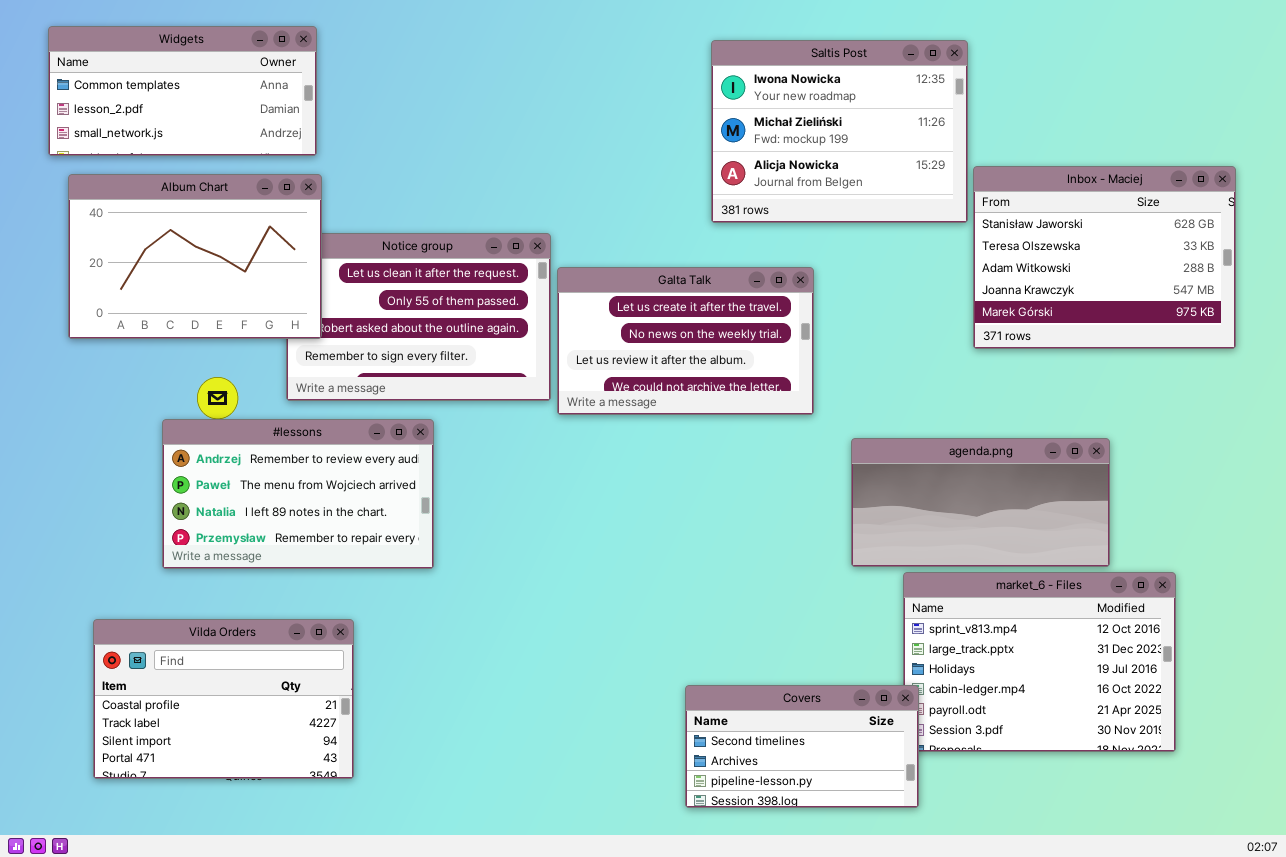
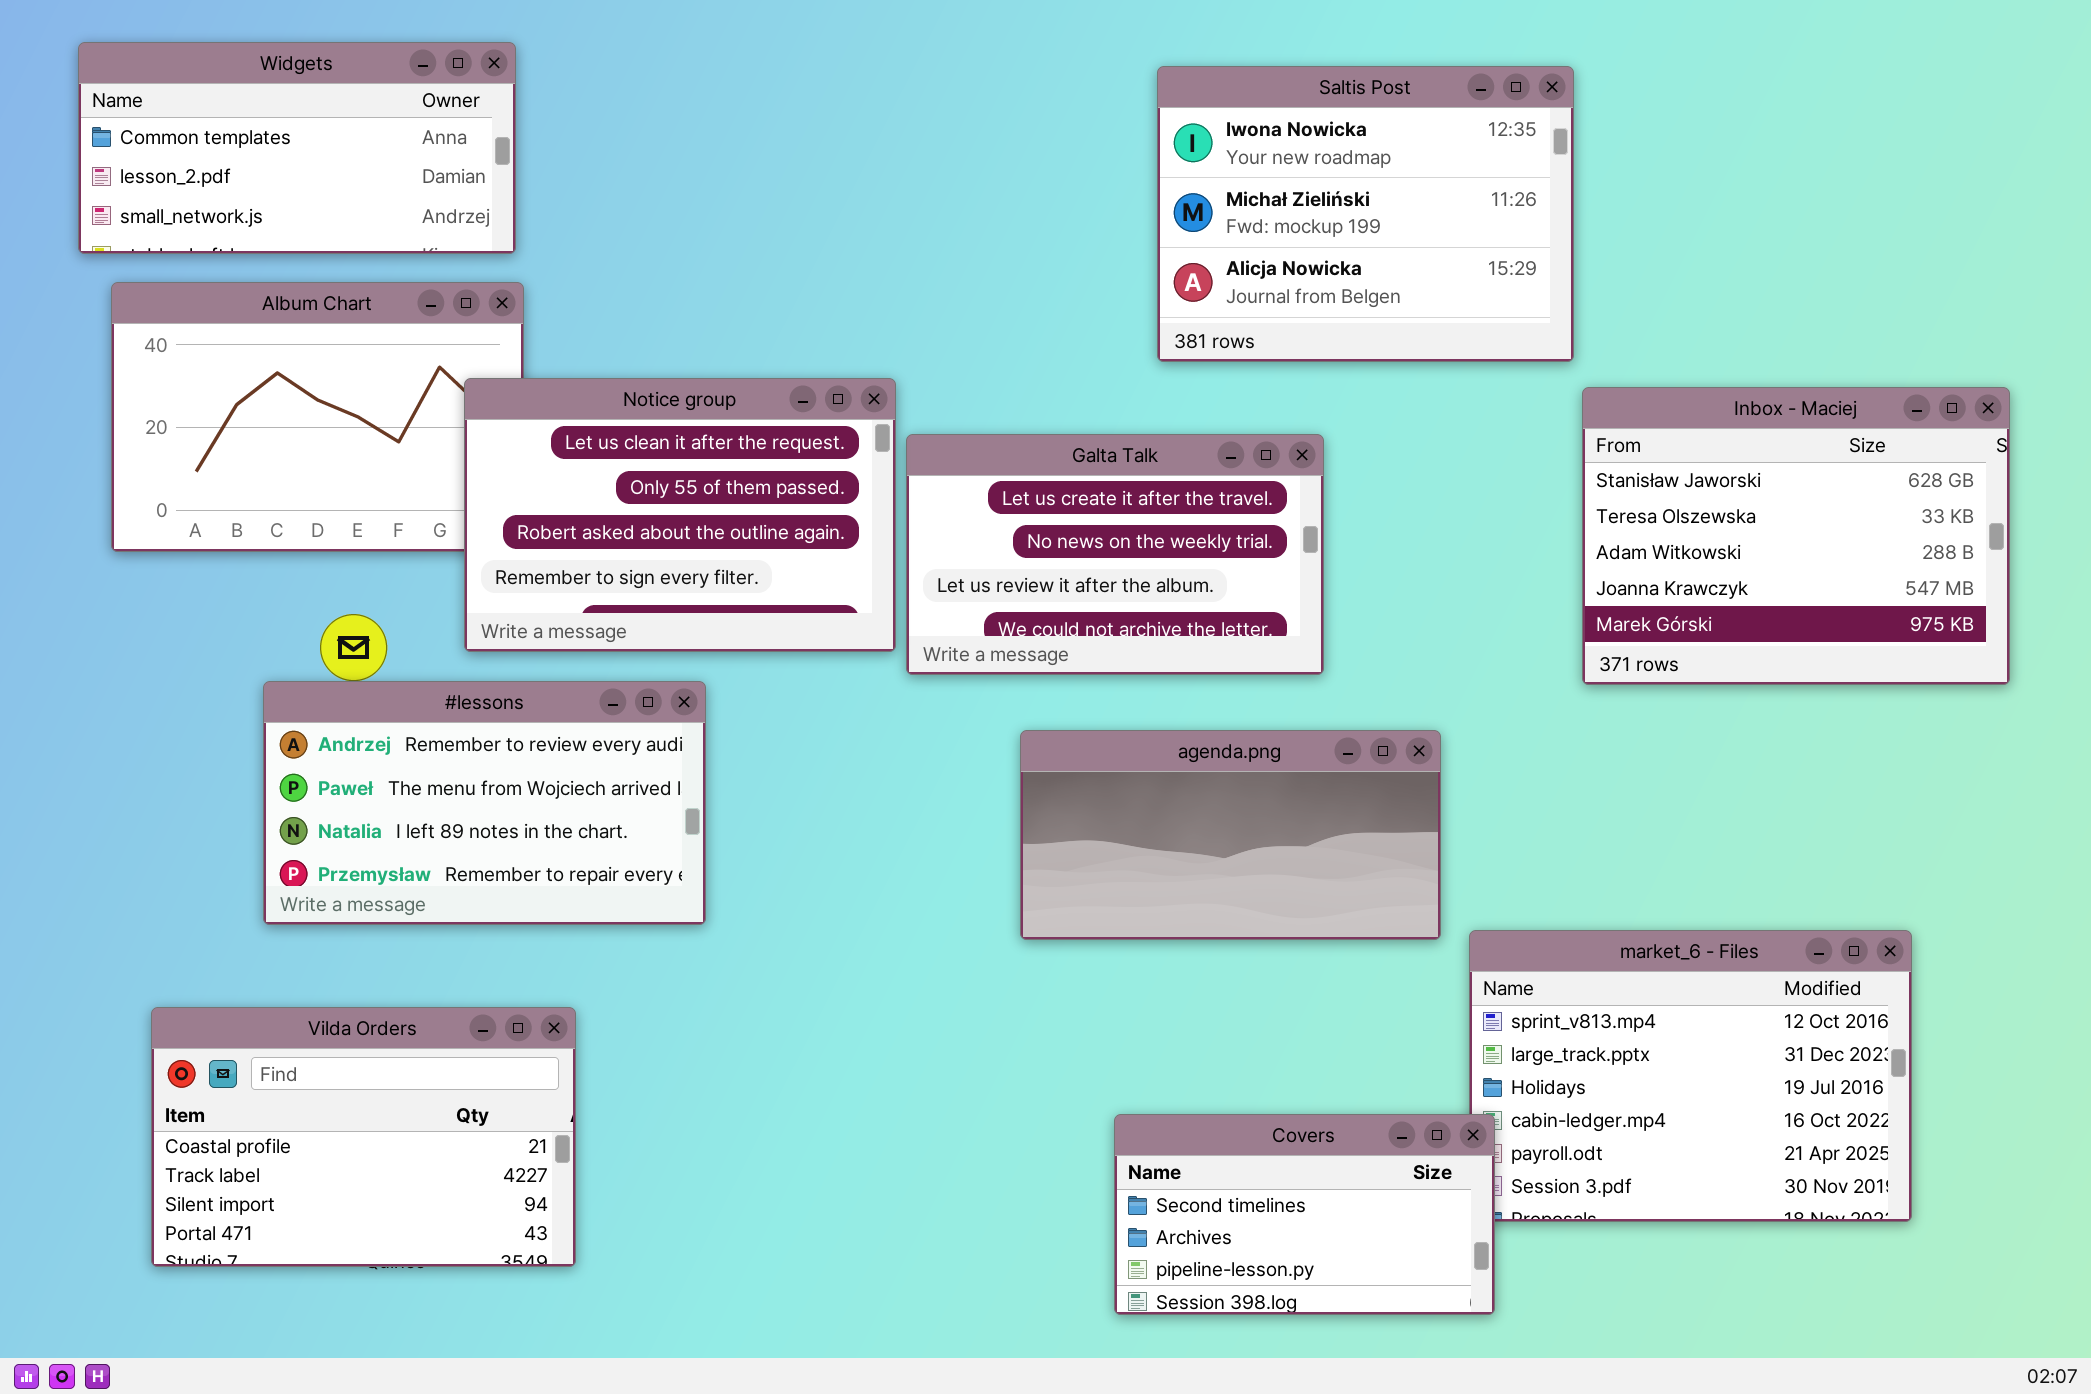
Inbox - Maciej: [973,166,1236,349] -> [1582,387,2010,685], moved
Notice group: [286,233,551,401] -> [464,378,896,652], raised
agenda.png: [851,438,1110,567] -> [1020,730,1441,940], moved

